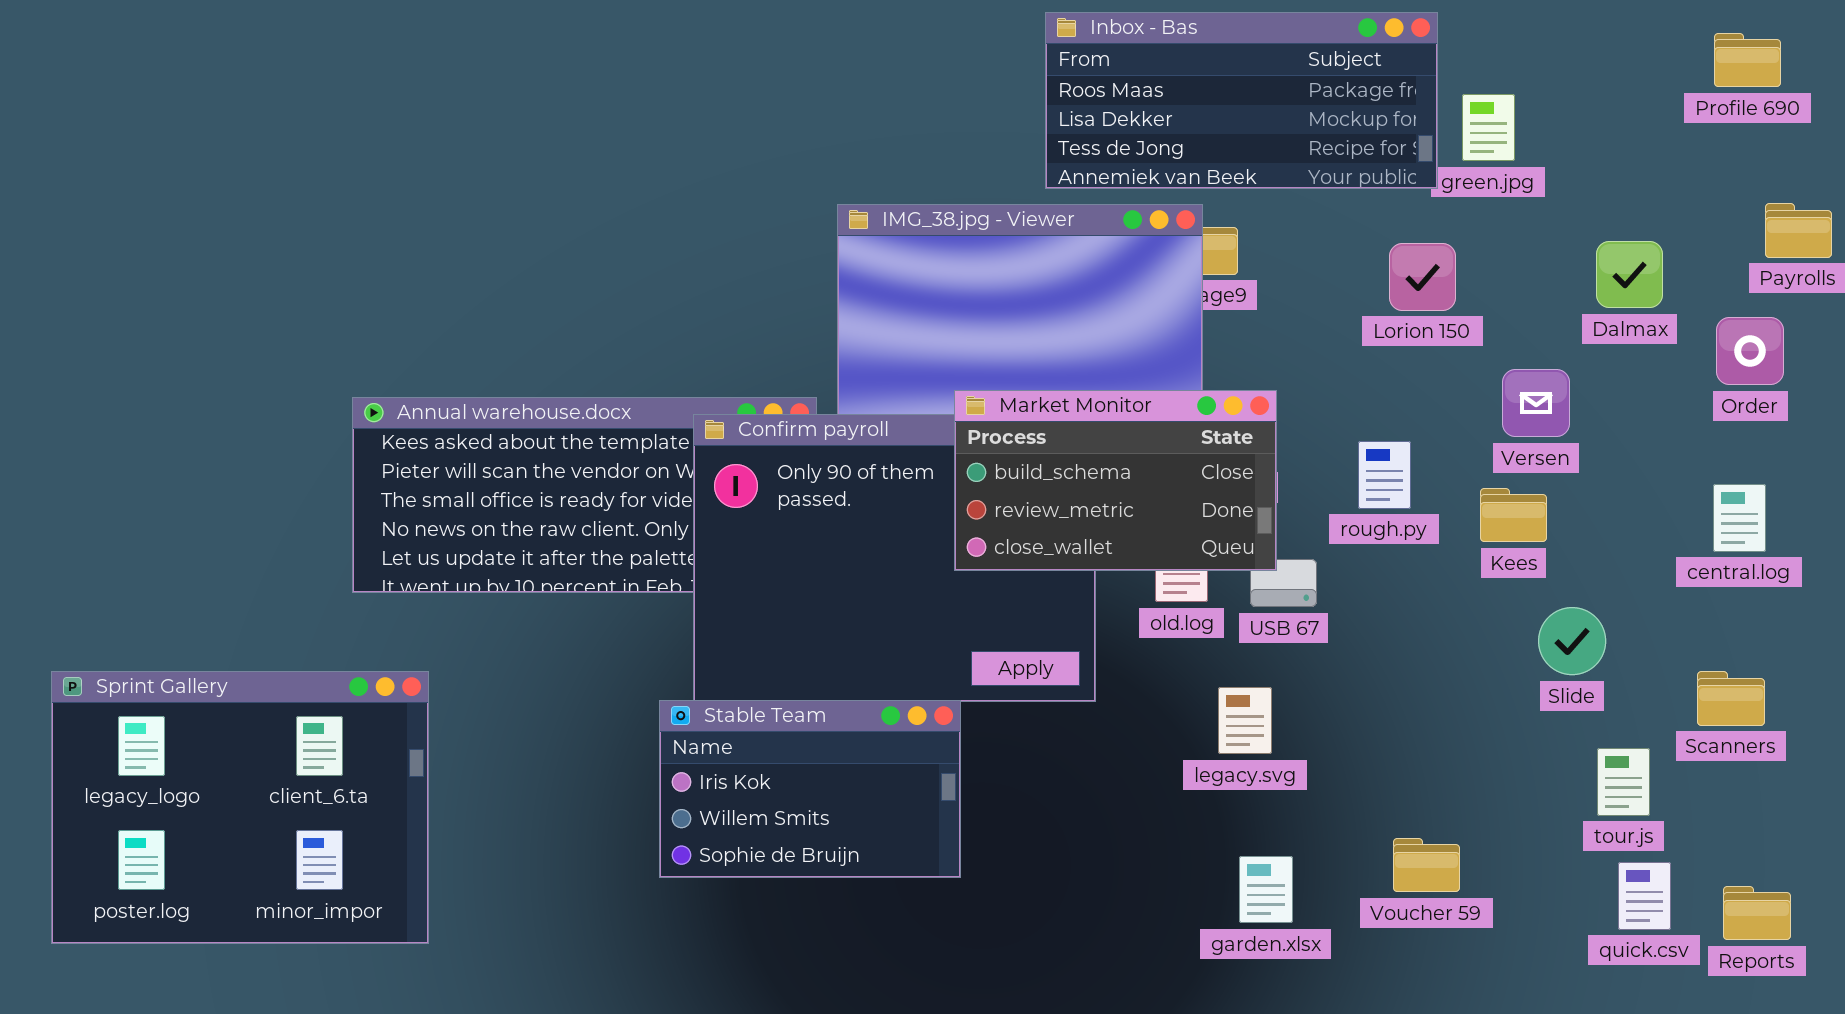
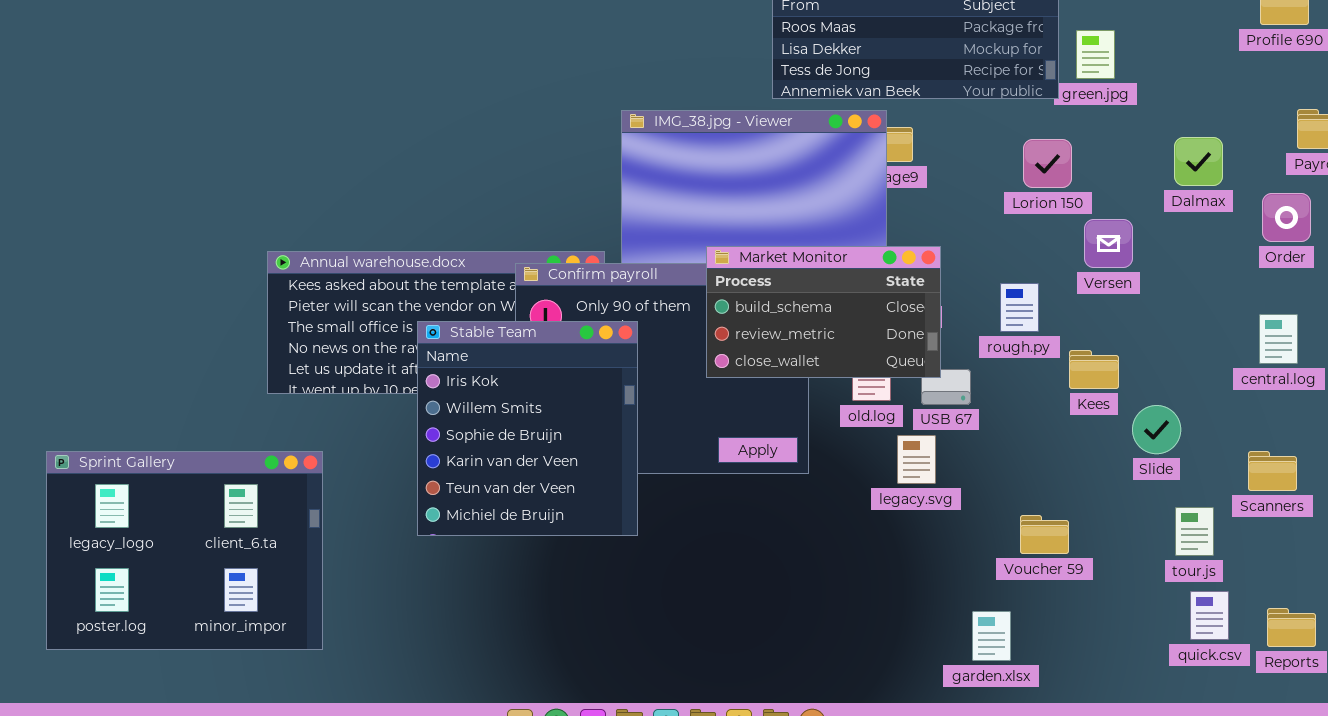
Versen: [1502,369,1570,437] -> [1084,219,1133,268], moved
Kees: [1480,488,1547,542] -> [1069,350,1119,389], moved
legacy.svg: [1218,687,1272,754] -> [897,435,936,484], moved
Stable Team: [659,700,961,878] -> [417,321,638,536], moved, resized
Voucher 59: [1393,838,1460,892] -> [1020,515,1069,554], moved
garden.xlsx: [1239,856,1293,923] -> [972,611,1011,661], moved

